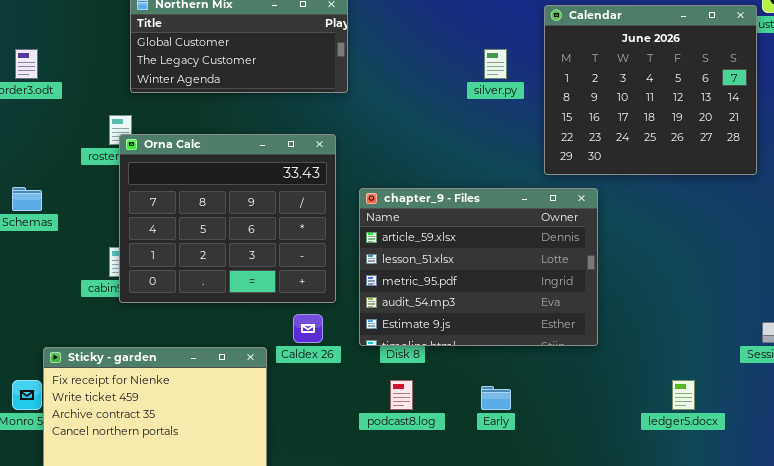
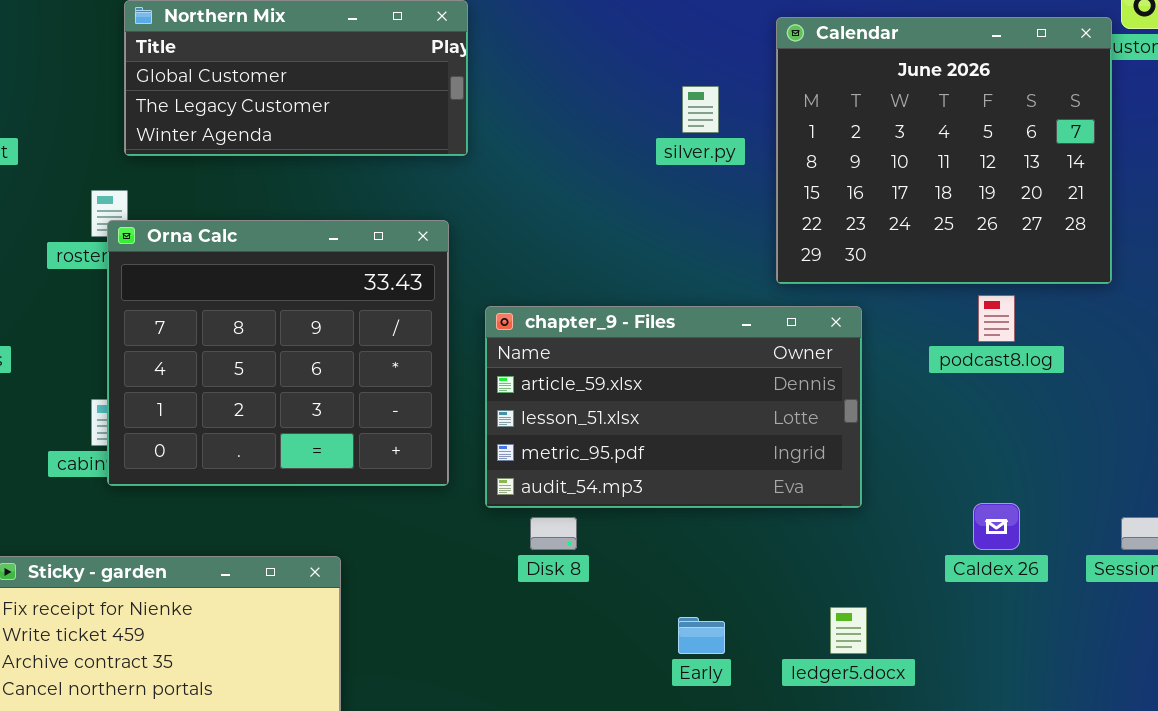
chapter_9 - Files: [359,188,598,346] -> [485,306,862,508], resized
Caldex 26: [293,314,323,343] -> [973,503,1020,550], moved
podcast8.log: [390,380,413,410] -> [978,295,1015,342], moved
ledger5.docx: [672,380,695,410] -> [830,607,867,654], moved

